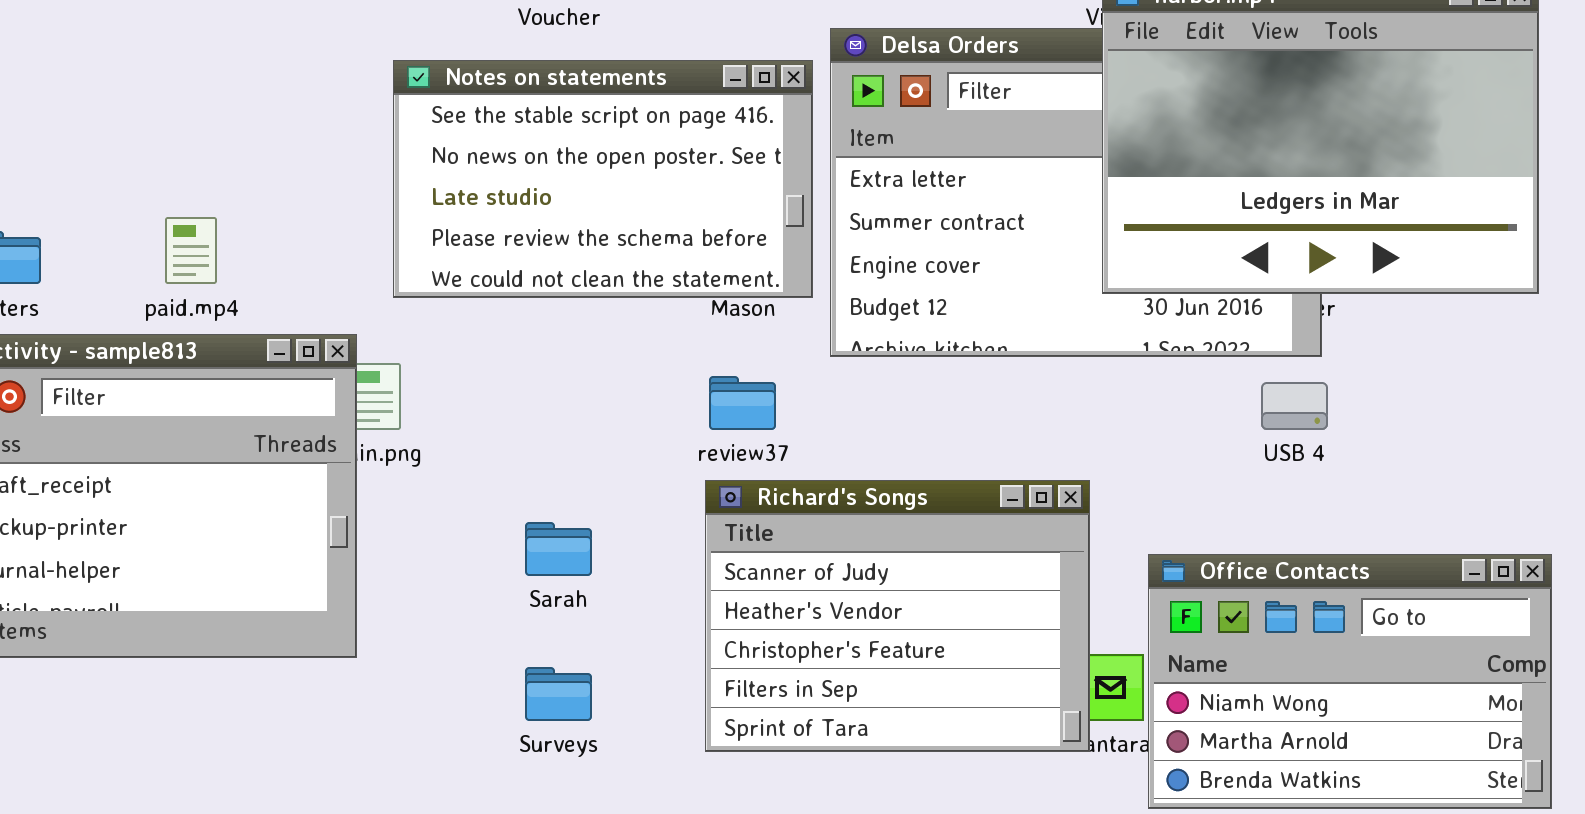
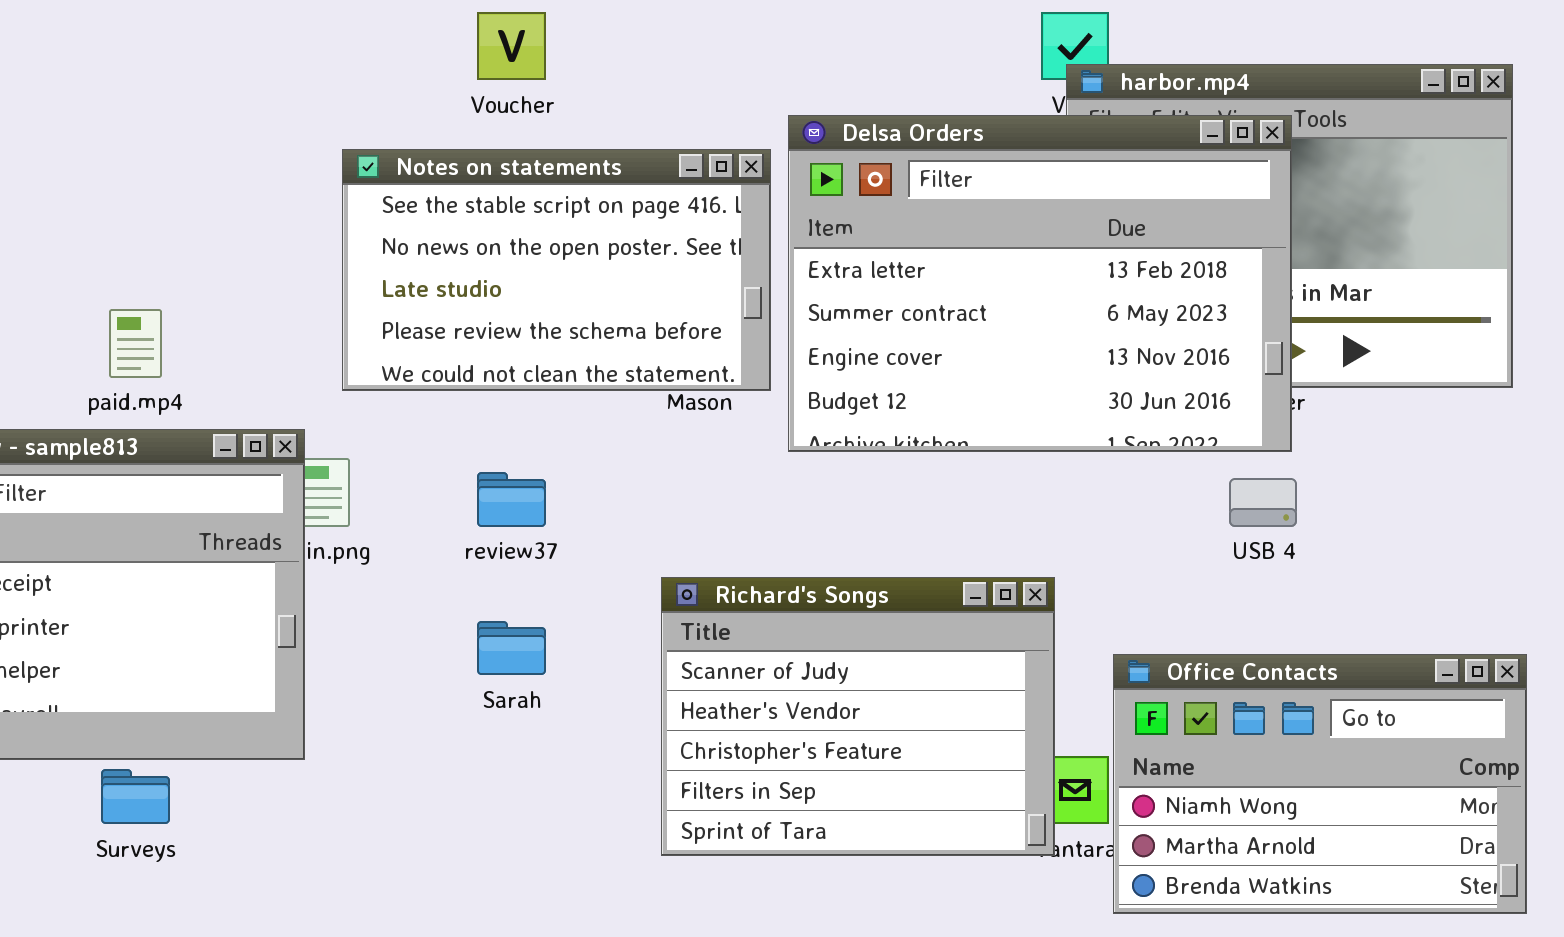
Delsa Orders: [830,28,1322,357] -> [788,115,1292,452], raised
review37: [709,376,776,430] -> [477,472,546,527], moved
Surveys: [525,667,592,721] -> [101,769,170,824], moved

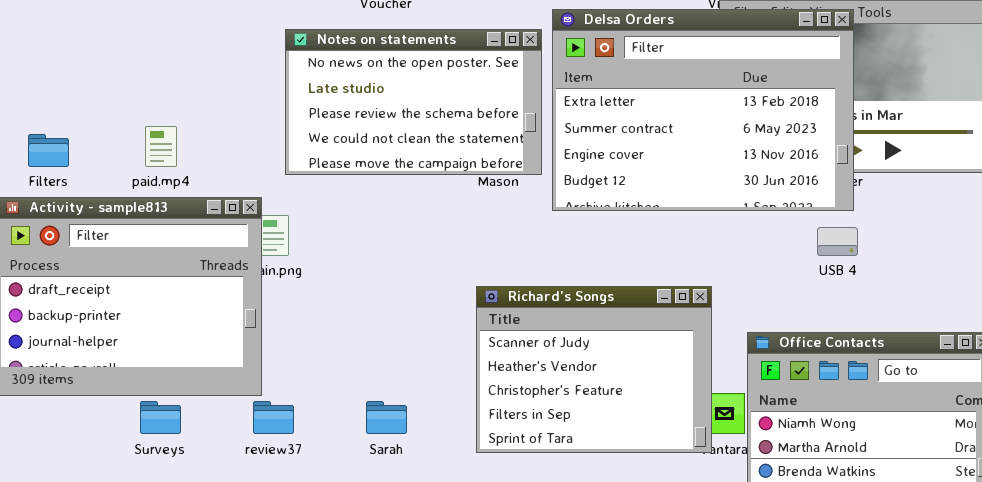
Notes on statements: [342,149,771,391] -> [285,29,542,175], scrolled down 1 row
review37: [477,472,546,527] -> [253,401,294,434], moved
Sarah: [477,621,546,675] -> [366,401,407,434], moved

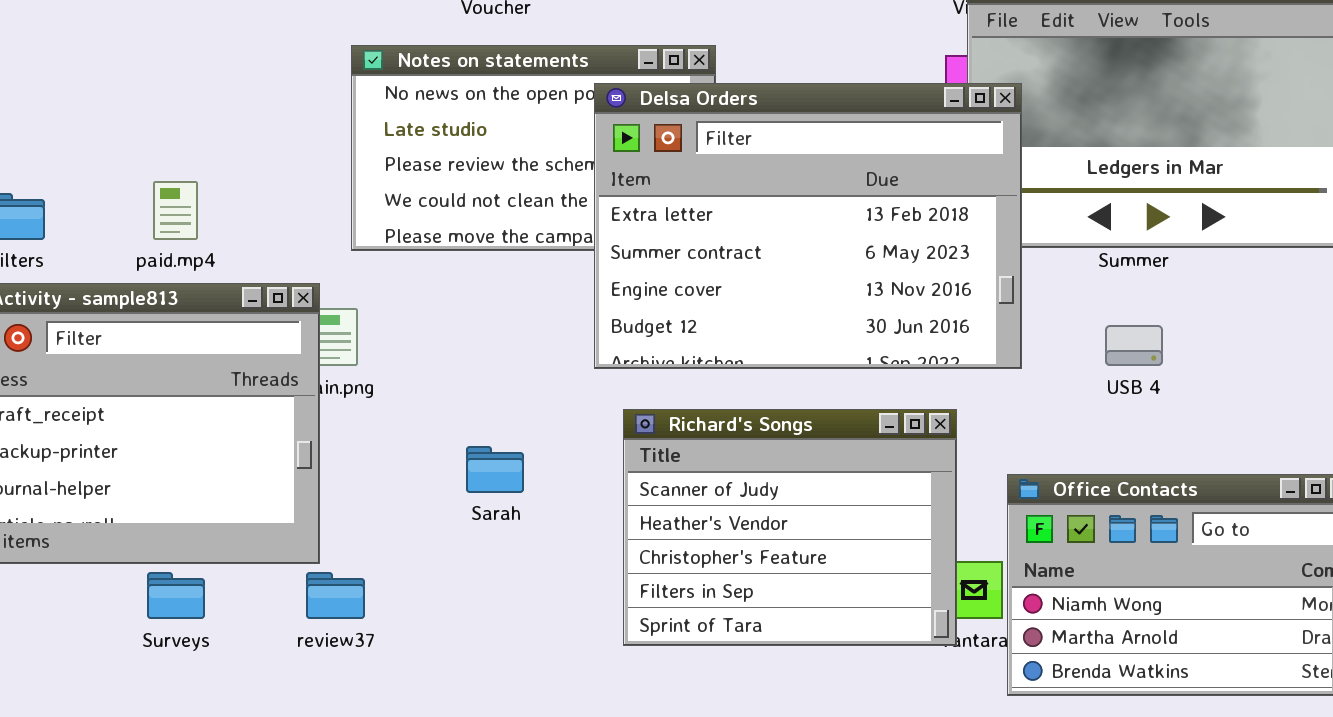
Delsa Orders: [552,9,854,211] -> [594,83,1022,369], moved
Sarah: [366,401,407,434] -> [466,446,524,493], moved

